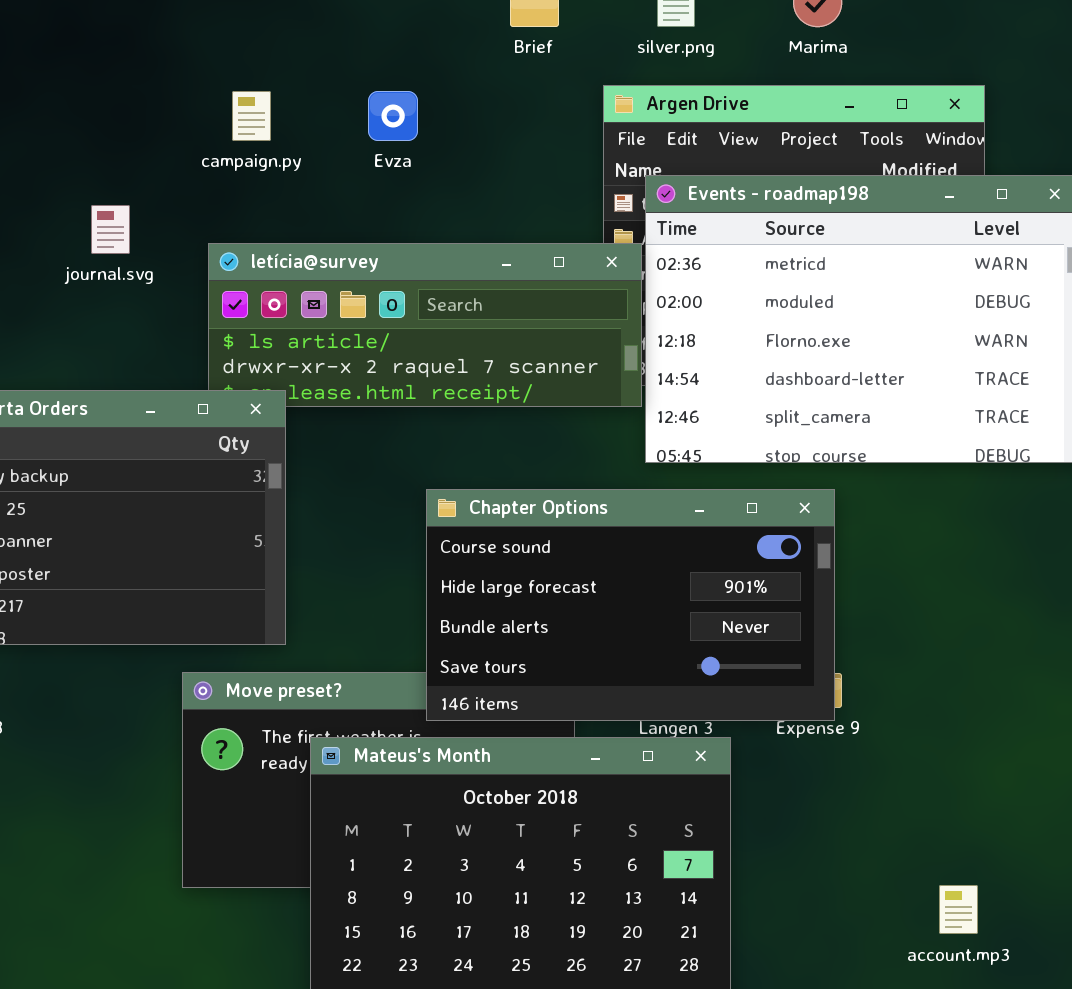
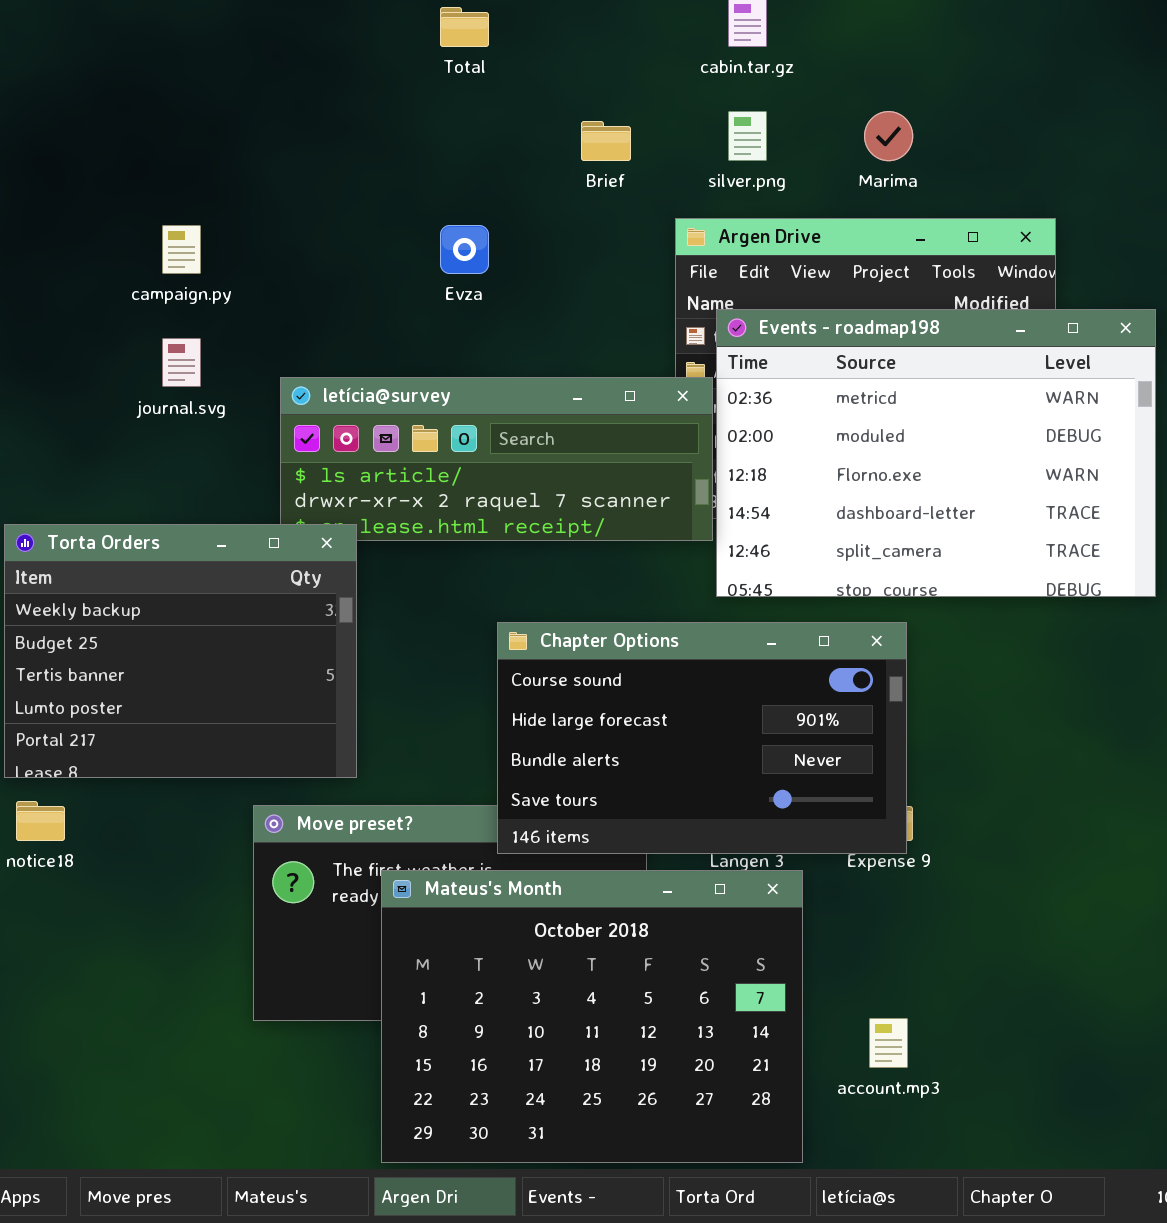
campaign.py: [232,91,271,141] -> [162,225,201,274], moved
account.mp3: [939,885,978,934] -> [869,1018,908,1068], moved

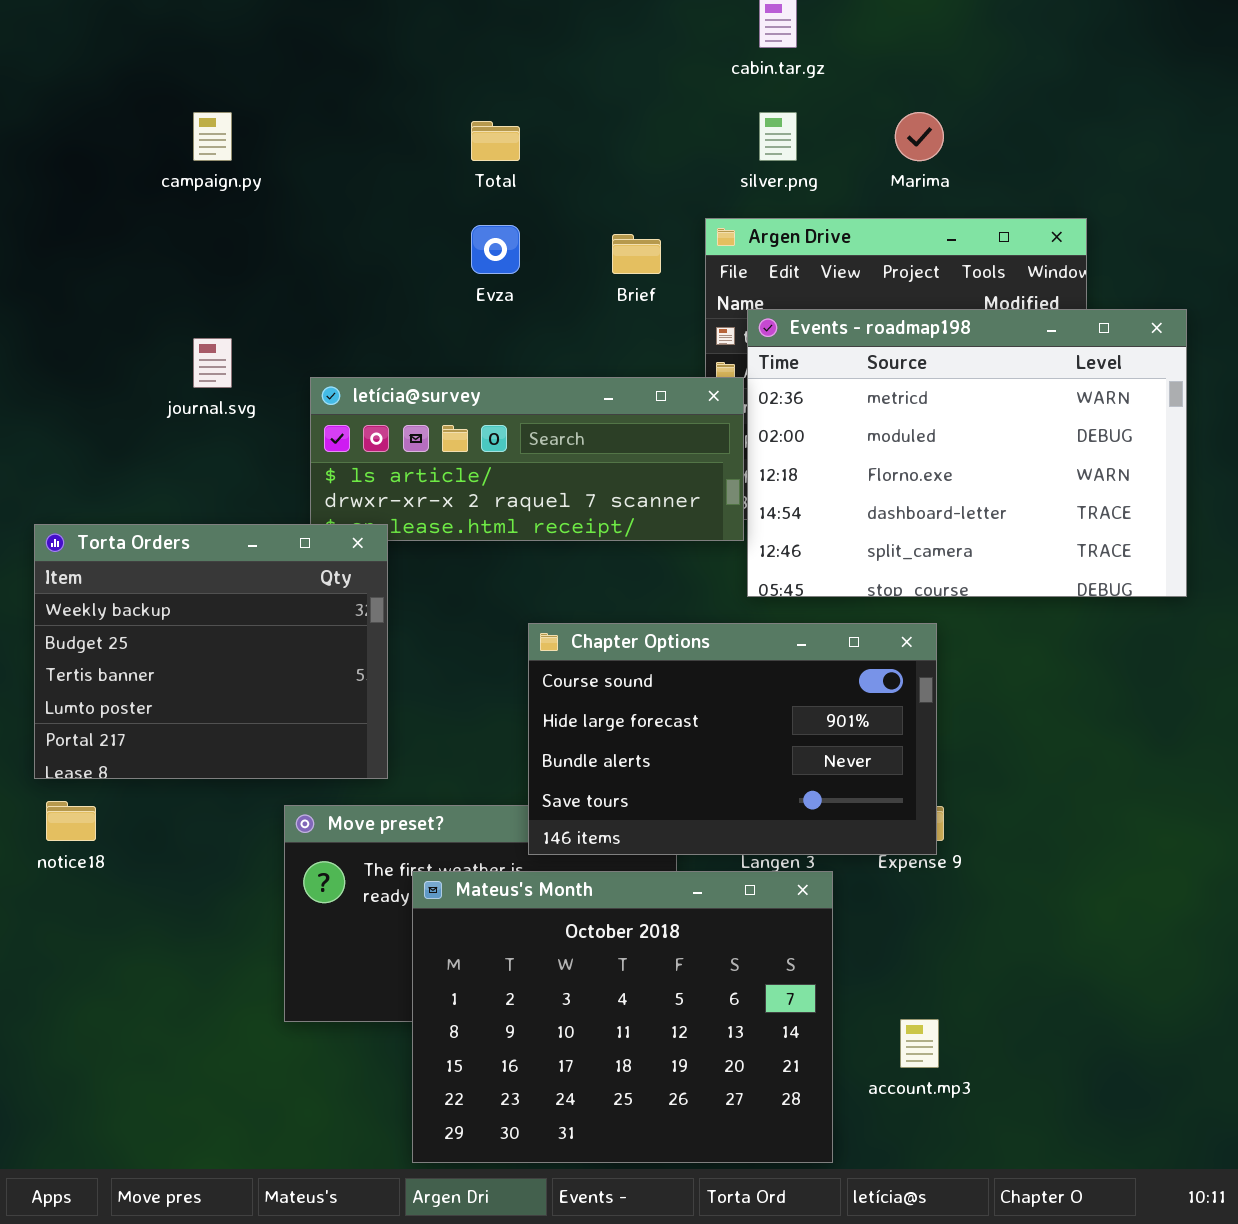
Total: [440,7,489,47] -> [471,121,520,161], moved
Brief: [581,121,631,161] -> [612,234,661,274], moved
campaign.py: [162,225,201,274] -> [193,112,232,161], moved

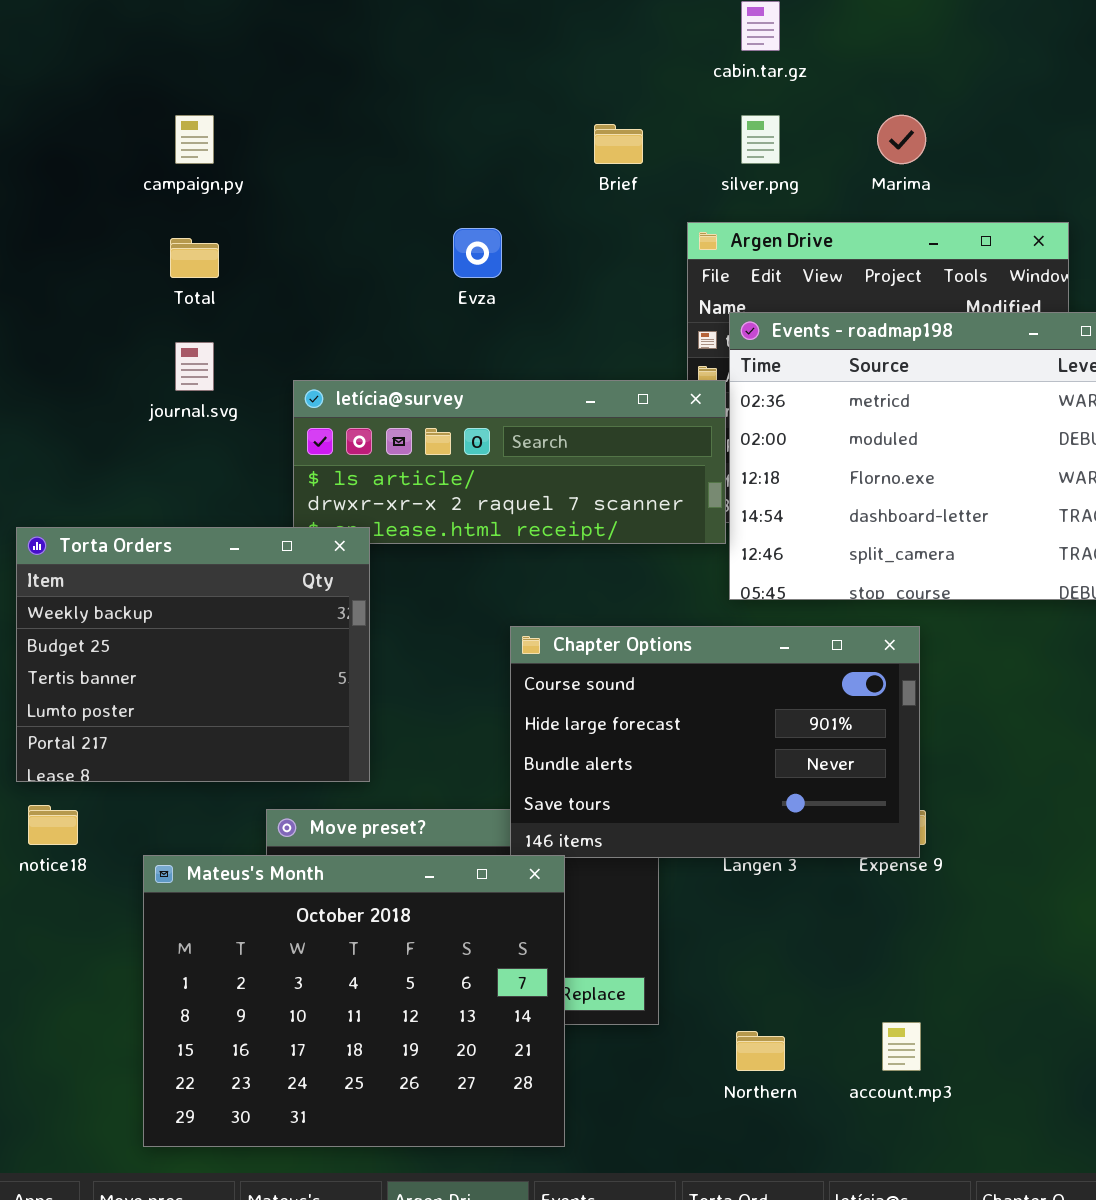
Total: [471,121,520,161] -> [170,238,219,278], moved
Brief: [612,234,661,274] -> [594,124,643,164], moved
Mateus's Month: [412,871,833,1163] -> [143,855,565,1147], moved

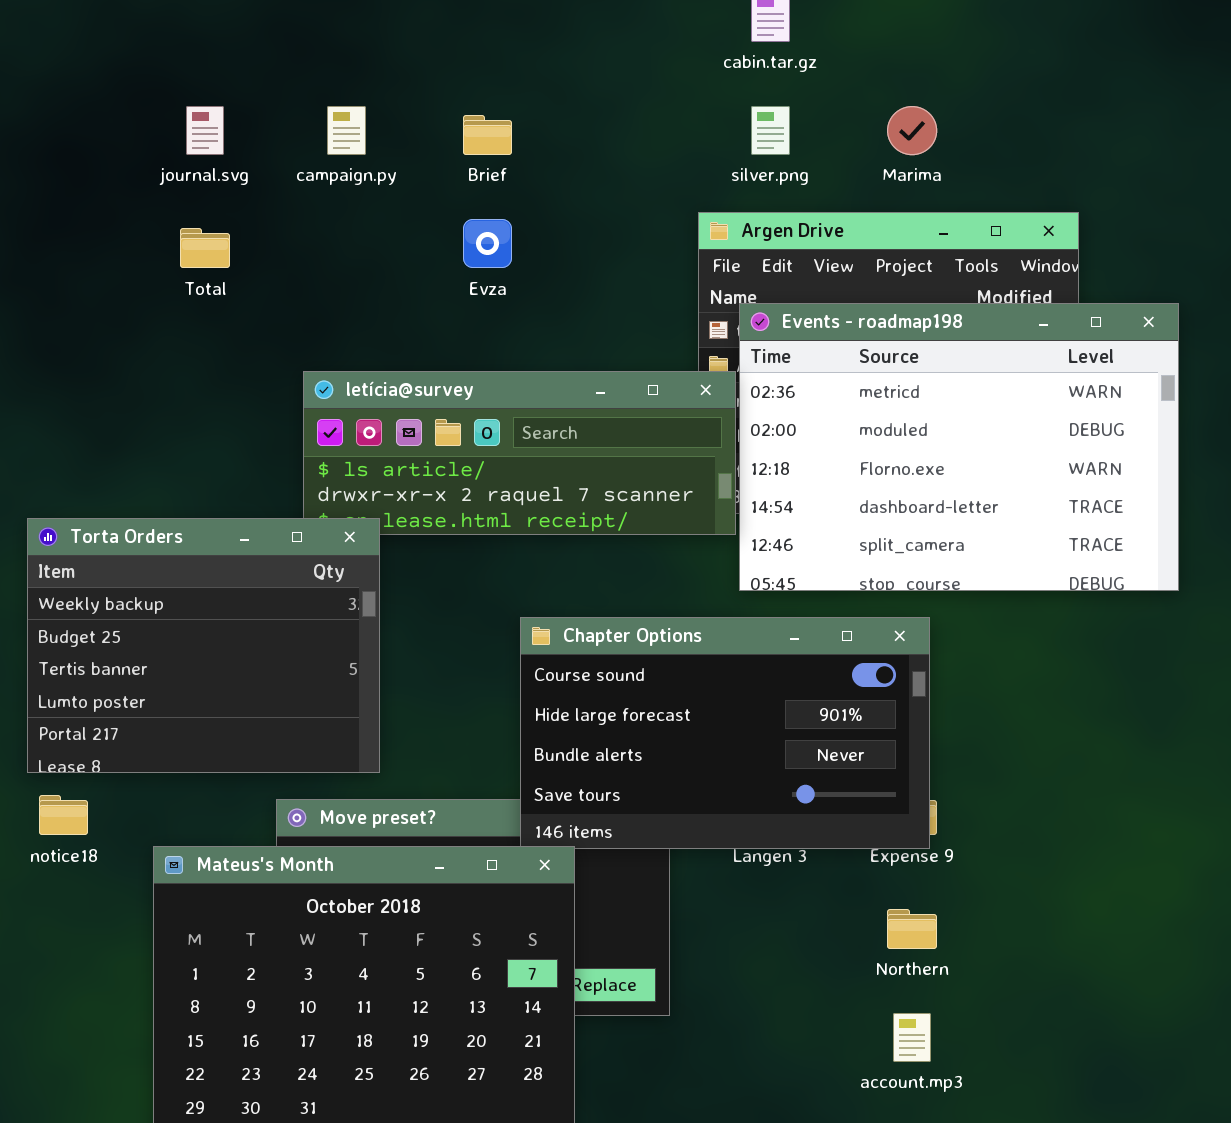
campaign.py: [175,115,214,164] -> [327,106,366,155], moved
Brief: [594,124,643,164] -> [463,115,512,155], moved
journal.svg: [175,342,214,391] -> [186,106,224,155], moved
Northern: [736,1031,785,1071] -> [887,909,937,949], moved

